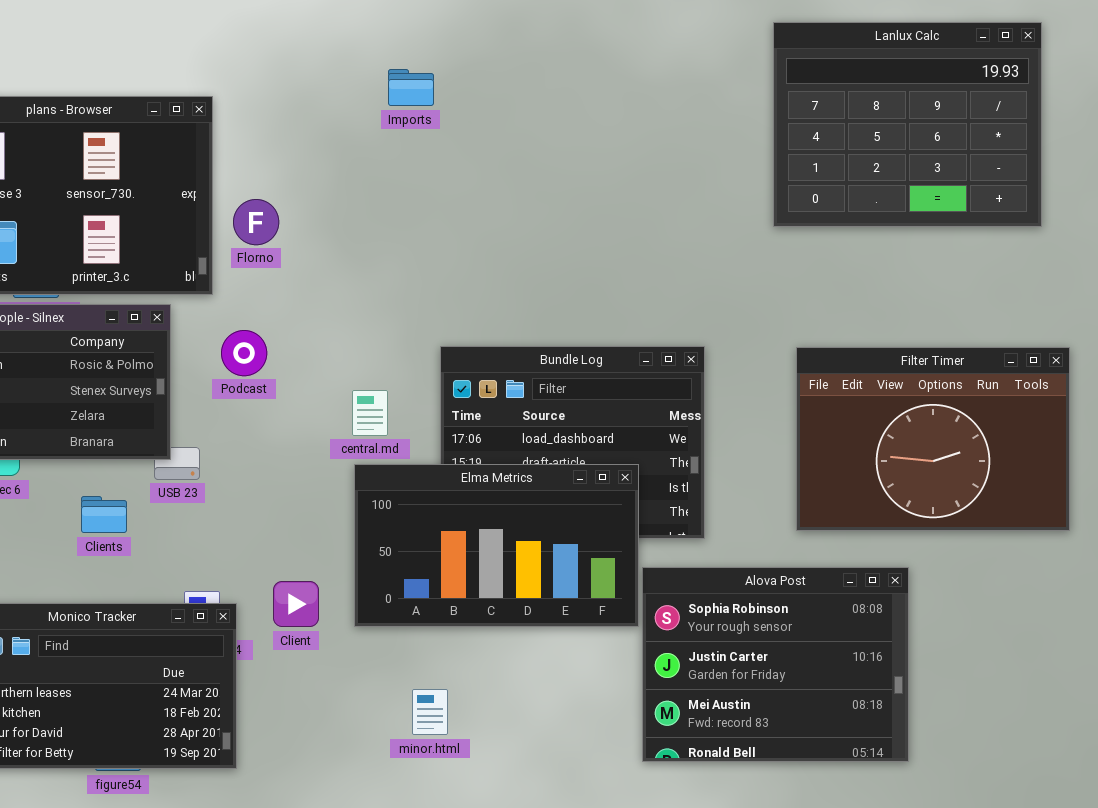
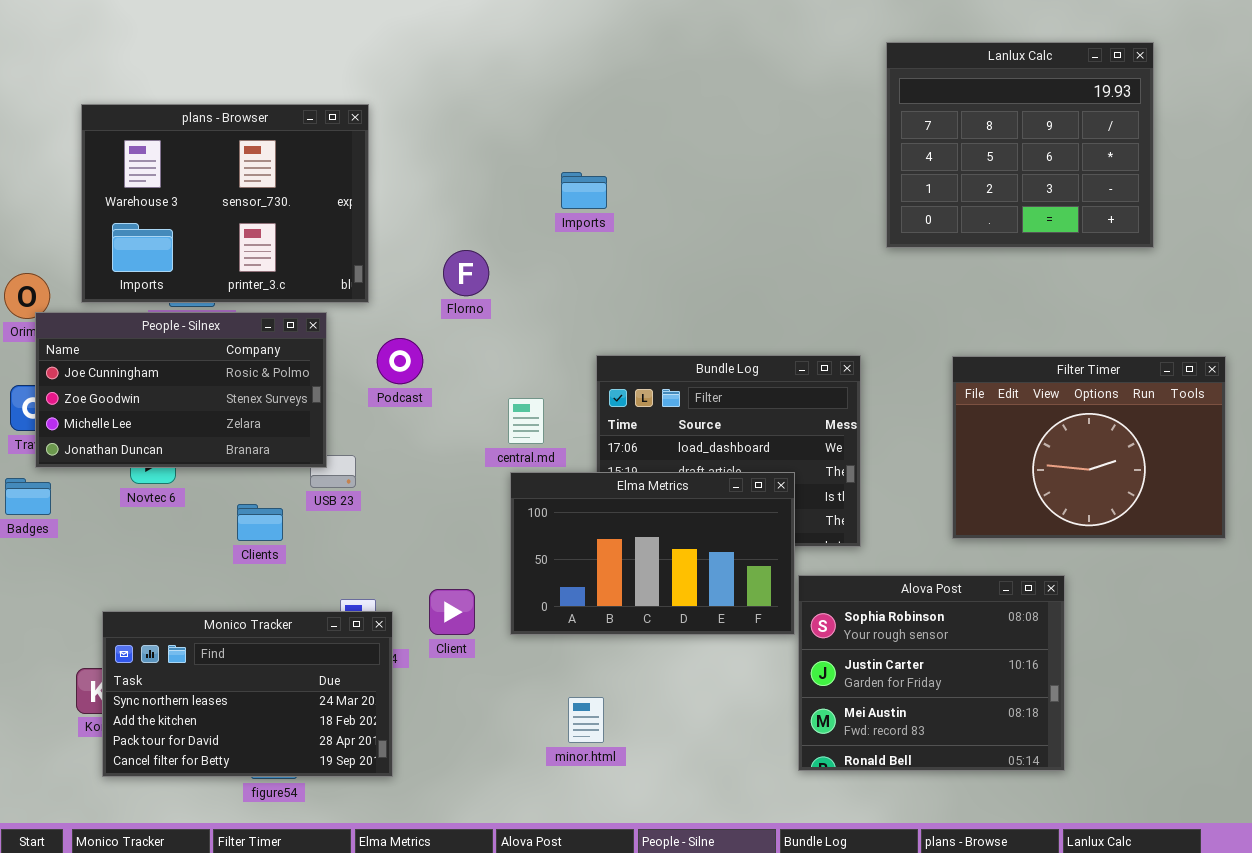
Lanlux Calc: [773,22,1042,227] -> [886,42,1154,248], moved
Imports: [388,69,434,106] -> [561,172,607,209], moved
Florno: [233,199,279,245] -> [443,250,489,296], moved

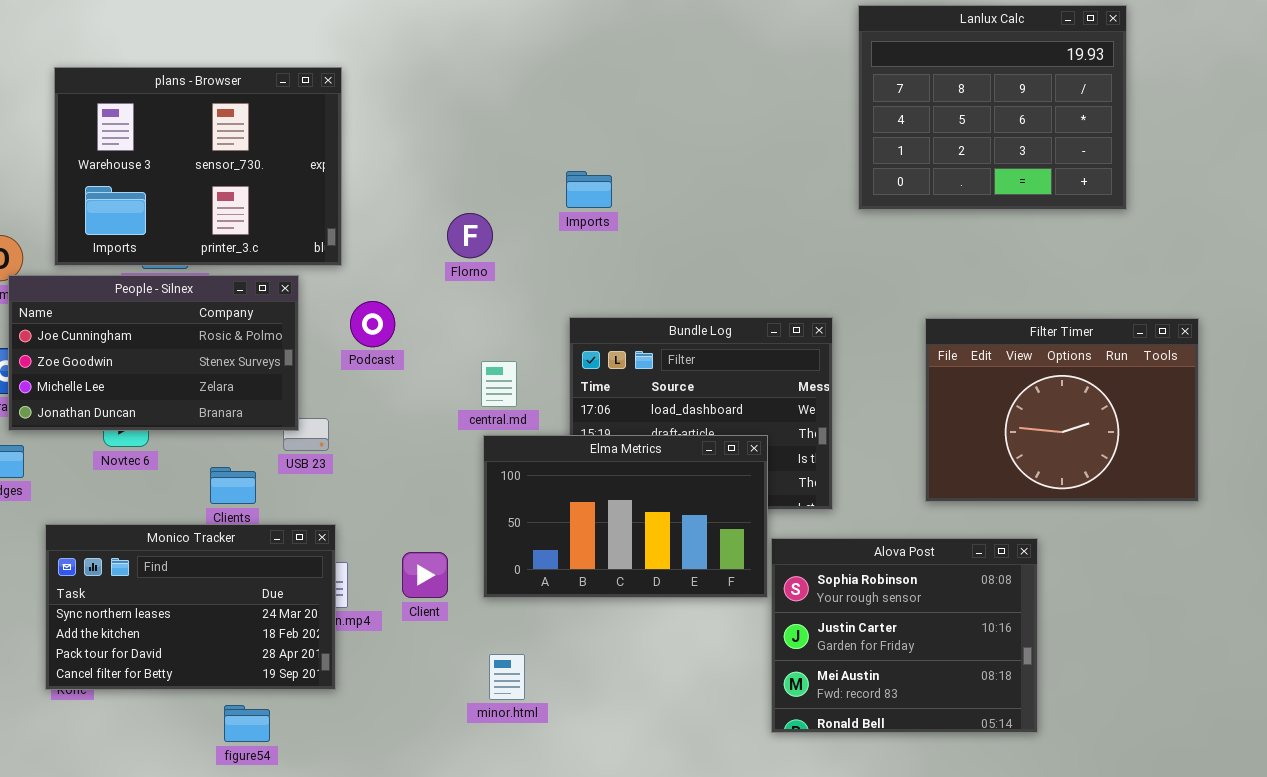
Imports: [561,172,607,209] -> [566,171,612,208], moved
Florno: [443,250,489,296] -> [447,213,493,258], moved
Monico Tracker: [102,611,393,777] -> [45,524,336,690], moved
minor.html: [568,697,604,743] -> [489,654,525,700], moved

